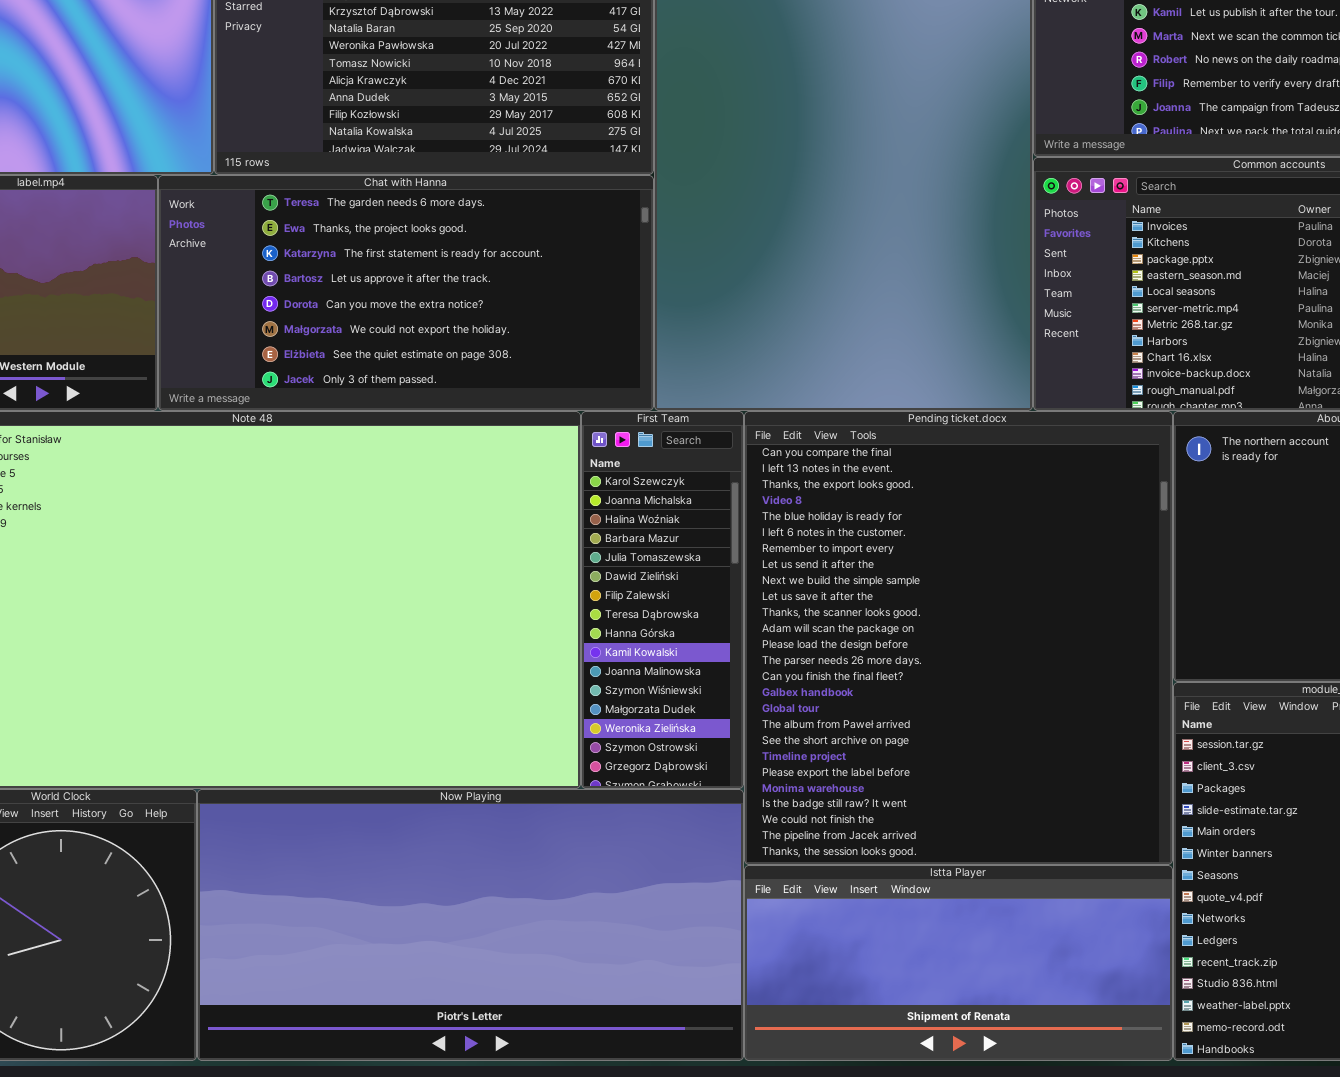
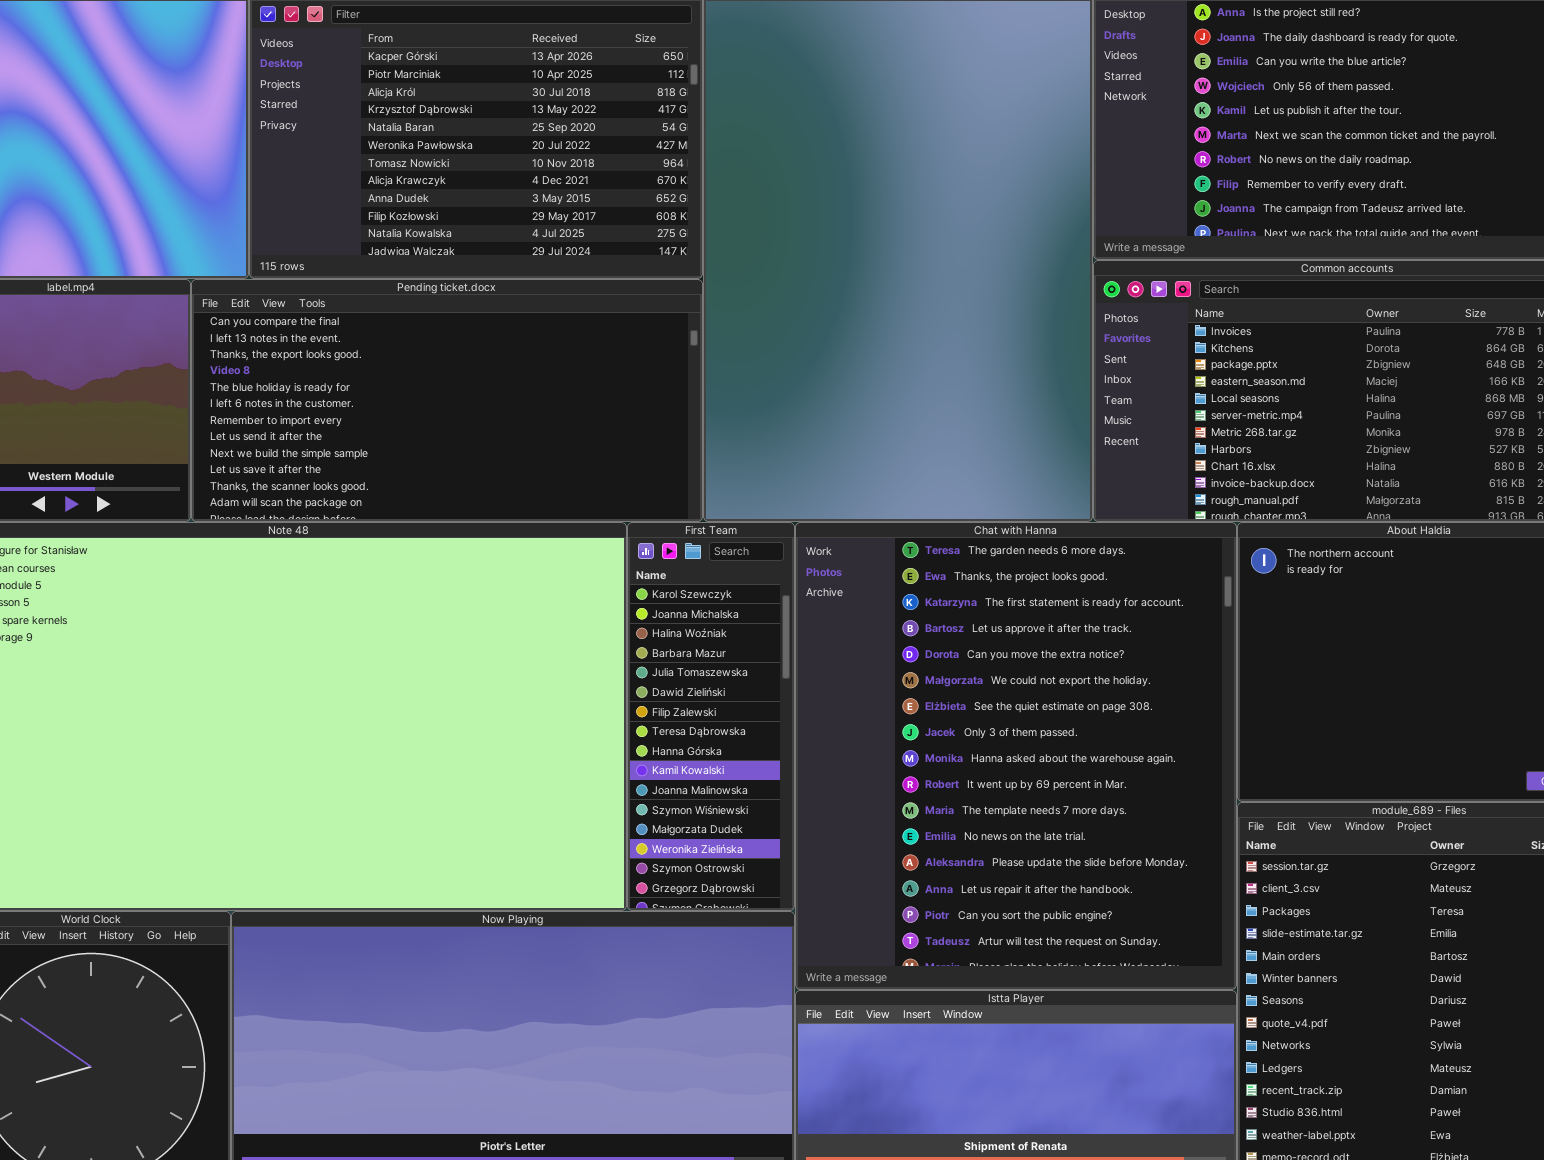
Chat with Hanna: [158,175,654,411] -> [795,522,1237,990], moved, resized
Pending ticket.docx: [744,411,1173,865] -> [191,279,703,522], moved, resized

